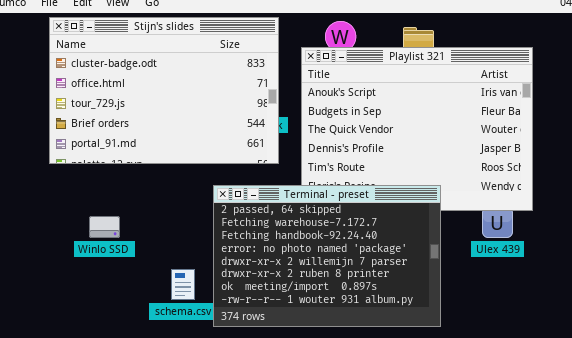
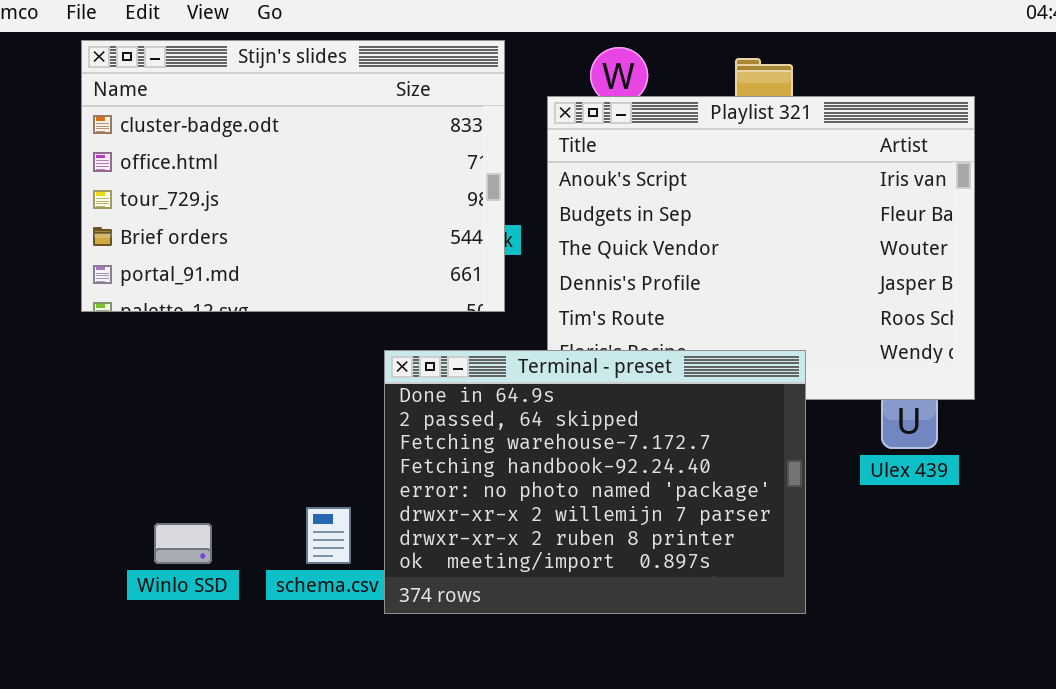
Terminal - preset: [213,185,441,327] -> [384,350,806,614], scrolled up 1 row
Winlo SSD: [89,216,120,238] -> [154,523,212,564], moved

